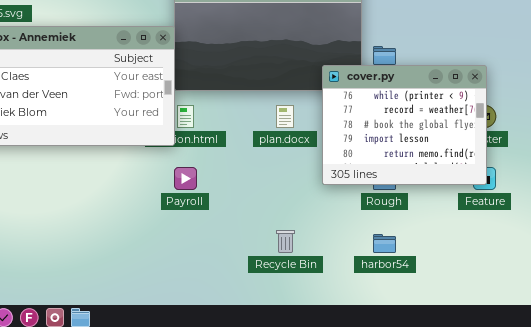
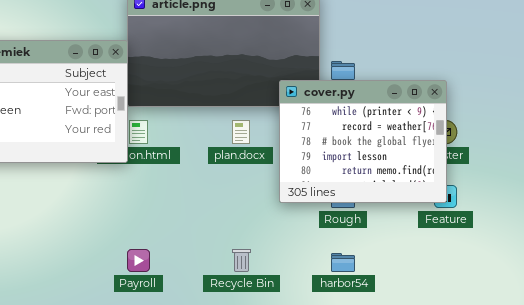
Payroll: [174,167,197,190] -> [127,249,150,272], moved

